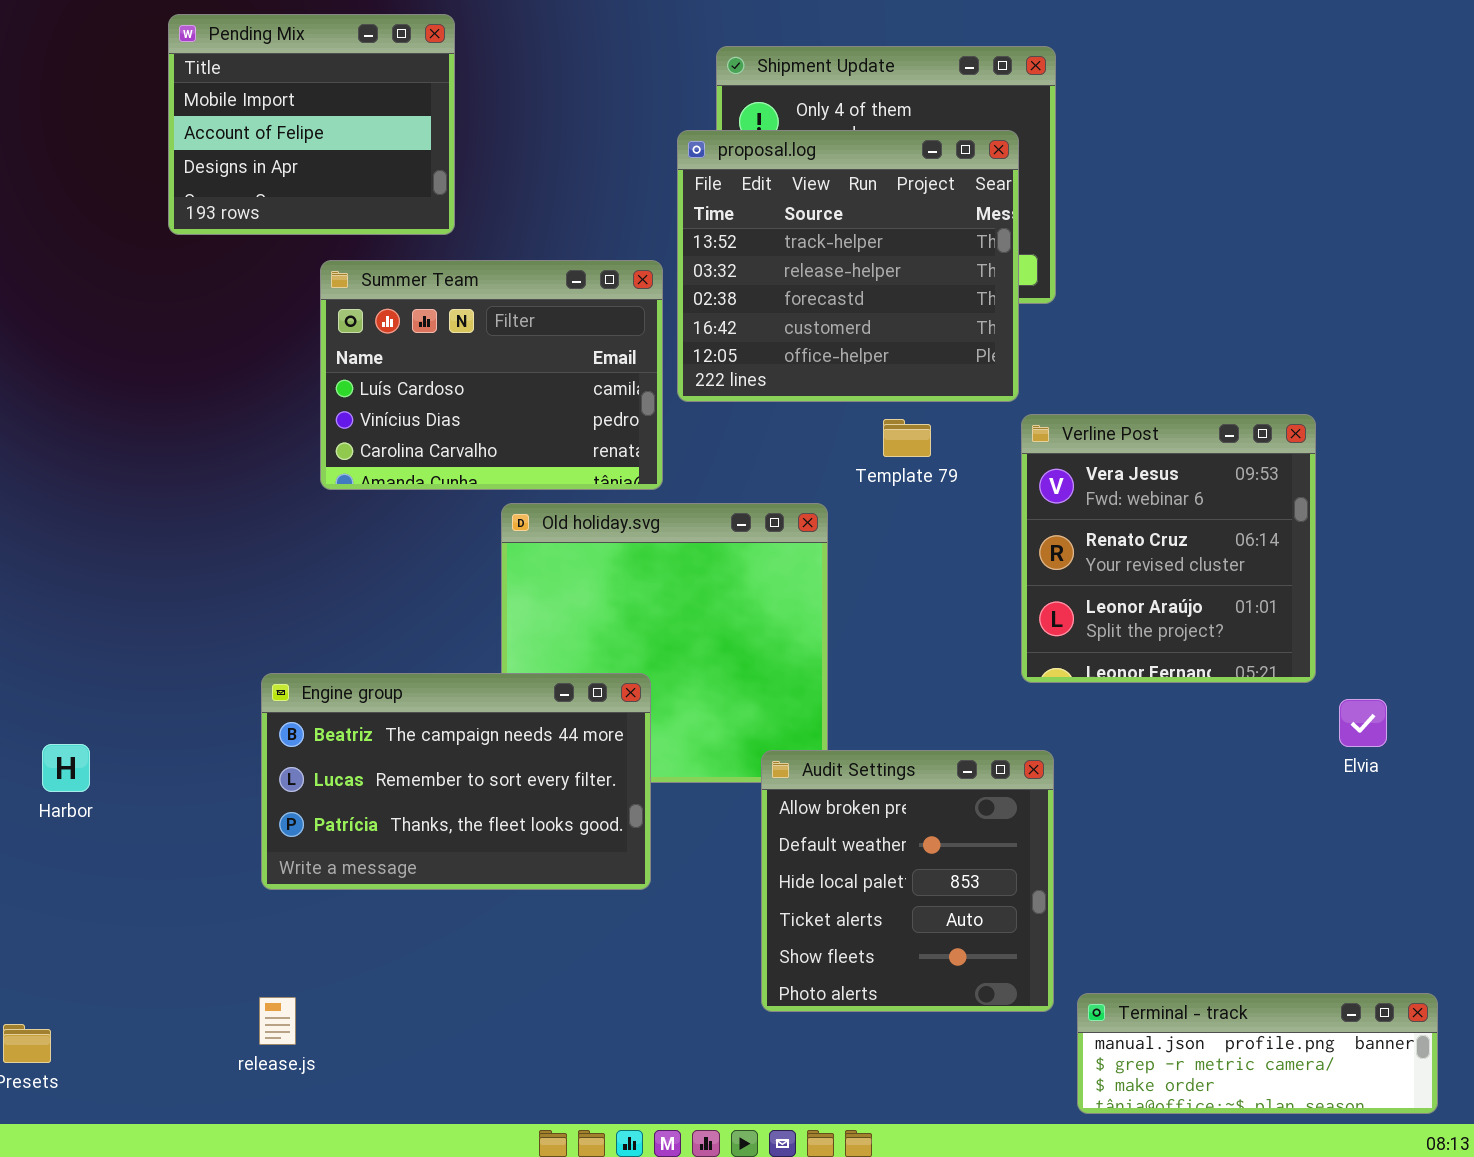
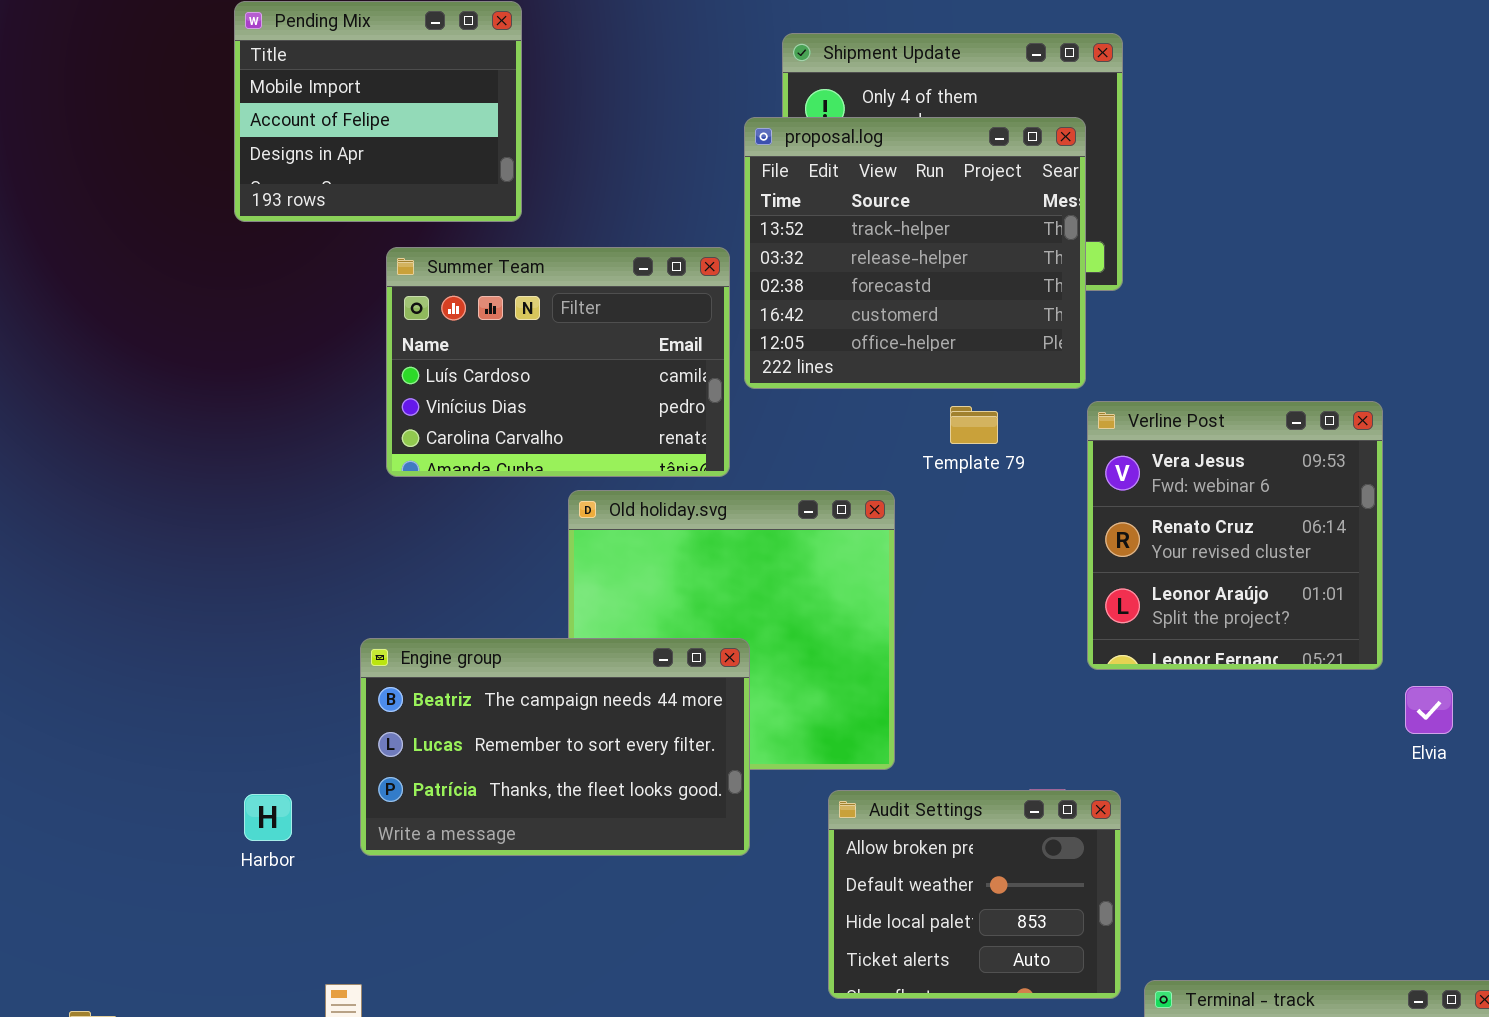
Engine group: [261,673,651,890] -> [360,638,750,856], moved
Harbor: [42,744,90,792] -> [244,794,292,841], moved
Audit Settings: [761,750,1054,1012] -> [828,790,1121,999], resized

